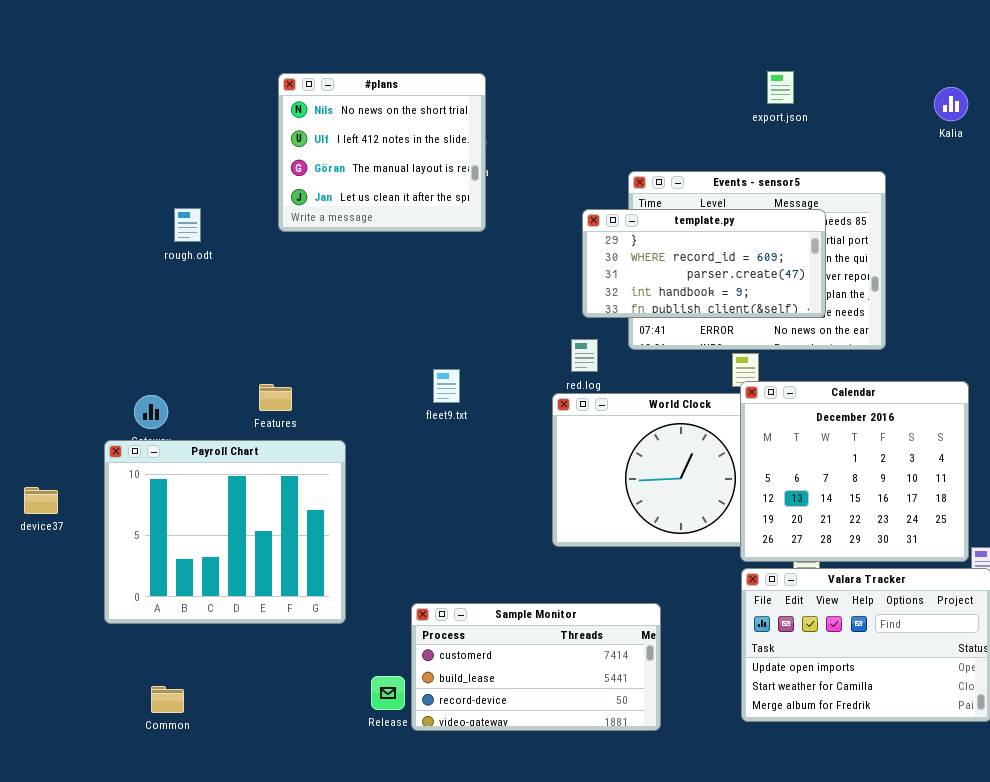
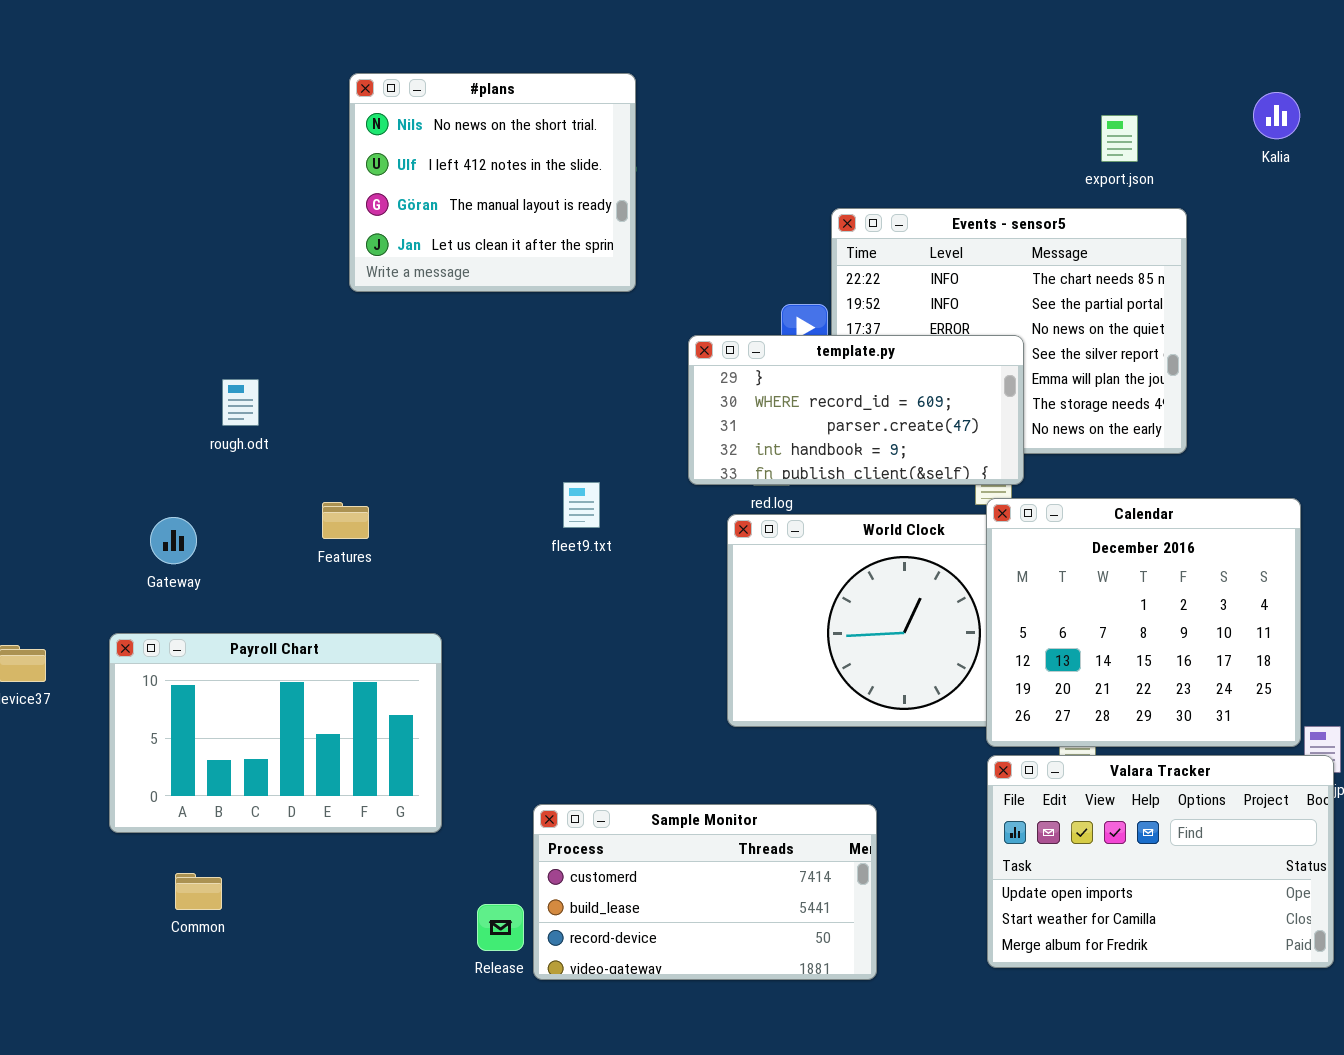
export.json: [767,71,794,104] -> [1101,115,1138,162], moved
rough.odt: [174,208,201,242] -> [222,379,259,426], moved
template.py: [582,209,826,318] -> [688,335,1024,485], moved
Payroll Chart: [104,440,346,624] -> [109,633,442,833], resized
Common: [151,686,184,713] -> [175,873,222,910], moved

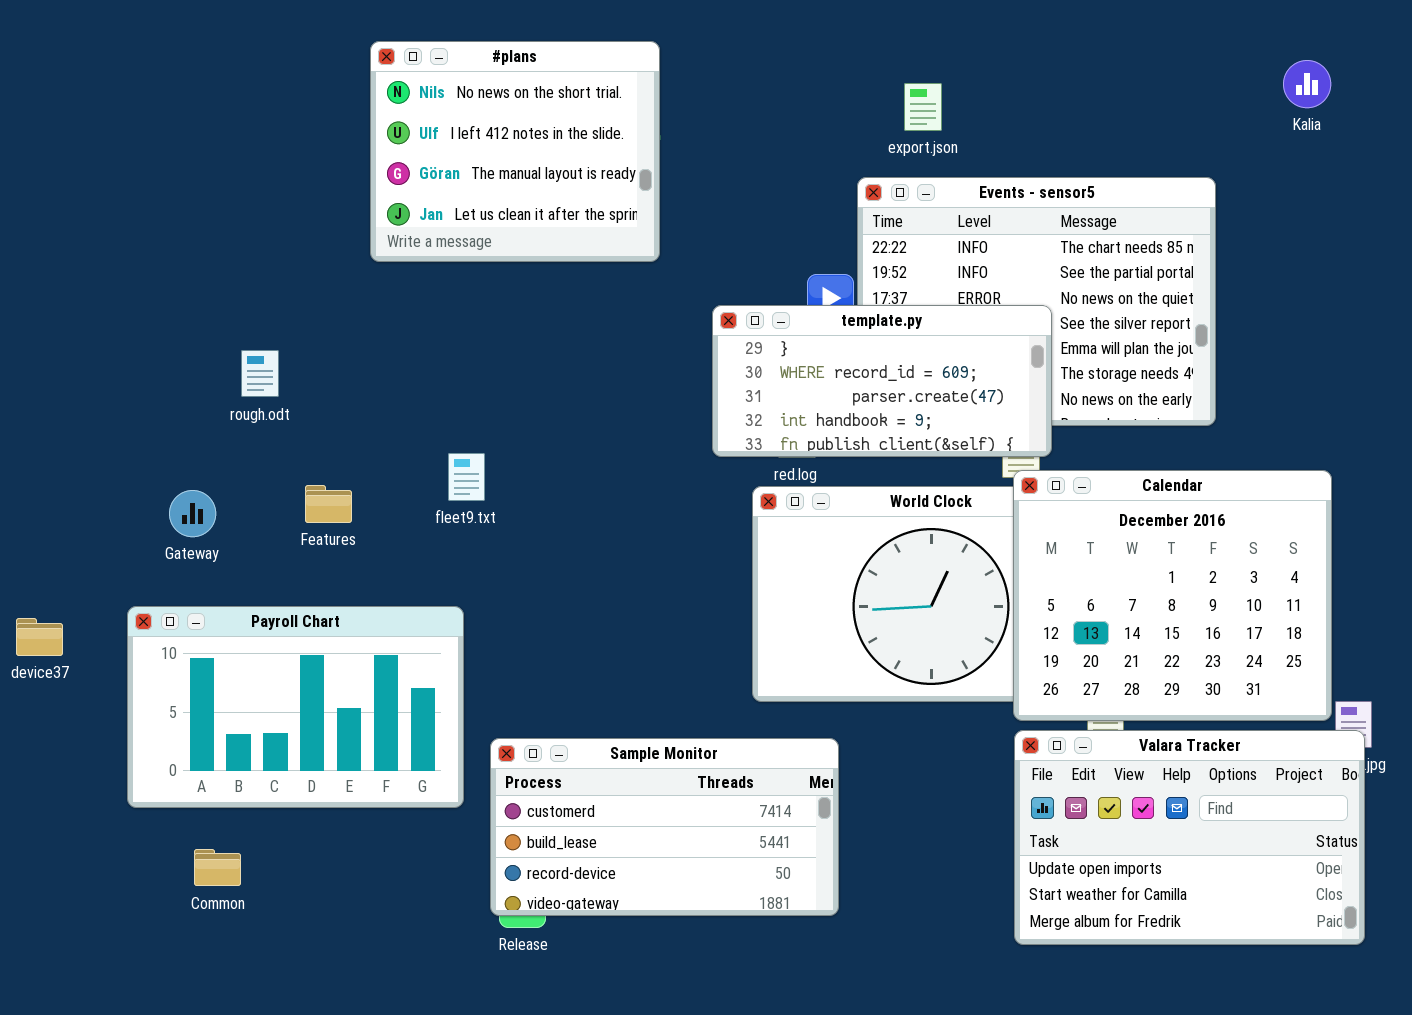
export.json: [1101,115,1138,162] -> [904,83,942,131], moved
fleet9.txt: [563,482,600,528] -> [448,453,485,501], moved
Features: [322,502,369,539] -> [305,485,352,523], moved
Sample Monitor: [533,804,877,980] -> [490,738,839,916], moved

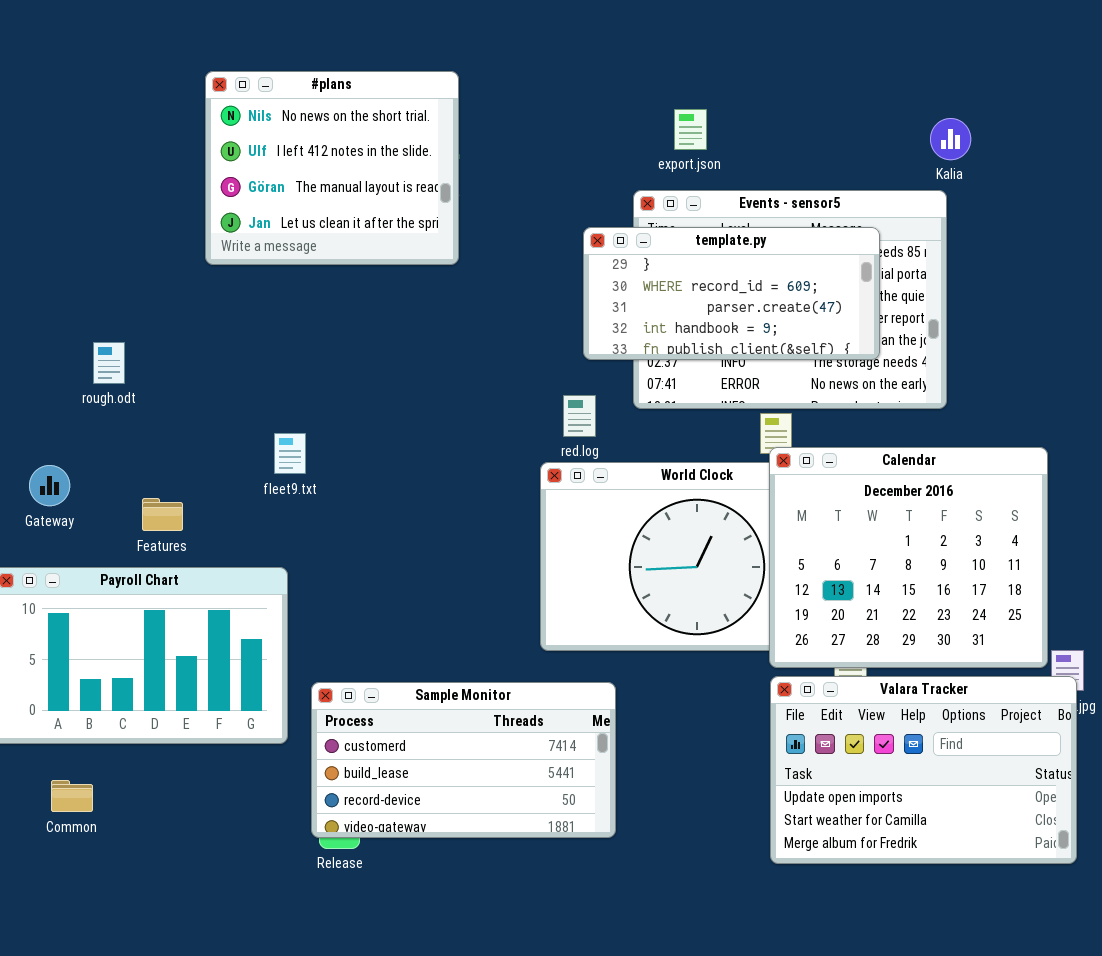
Kalia: [1283,60,1331,108] -> [930,118,971,160], moved
template.py: [712,305,1052,457] -> [583,227,880,360], moved
Features: [305,485,352,523] -> [142,498,183,531], moved

